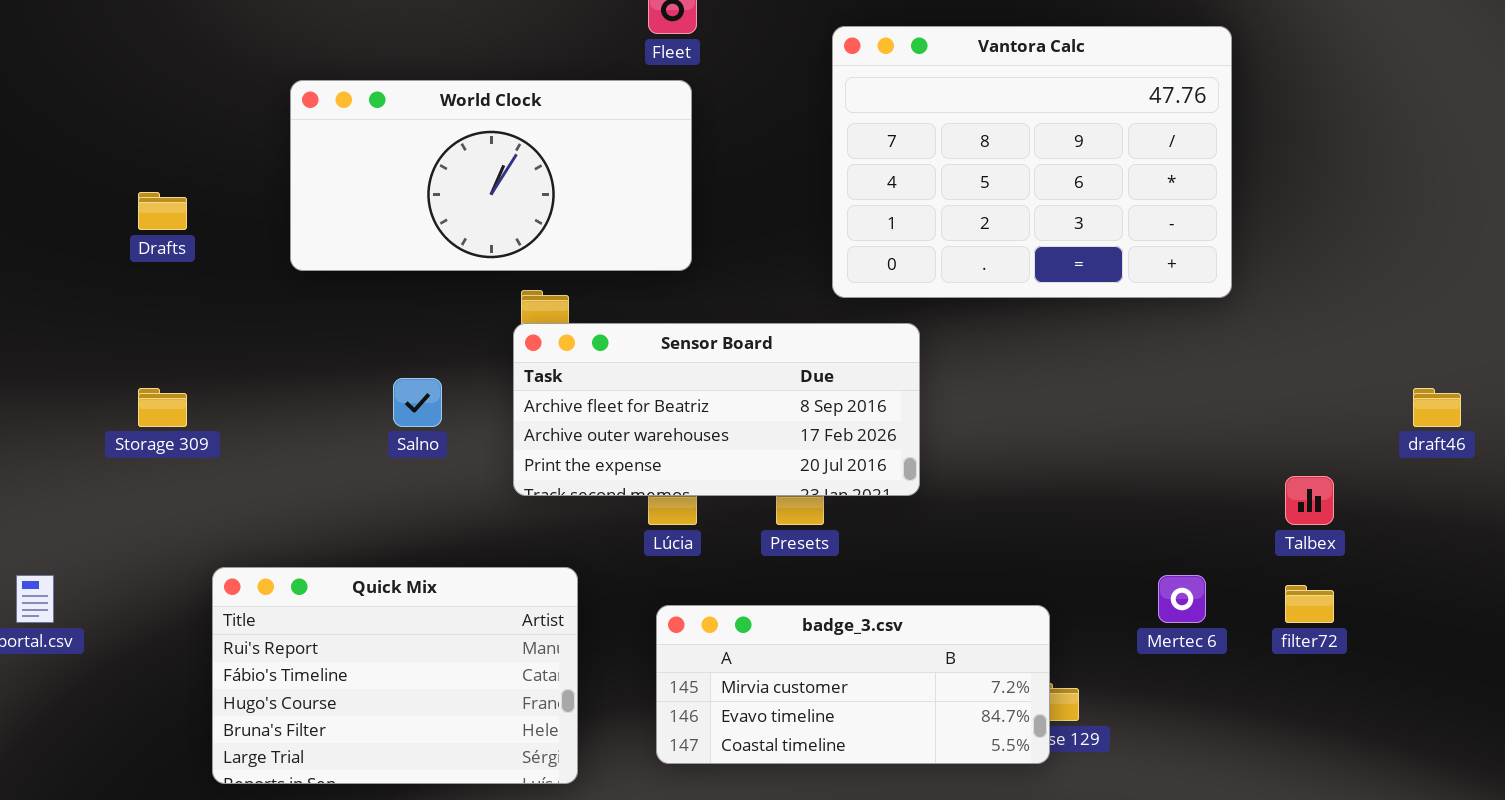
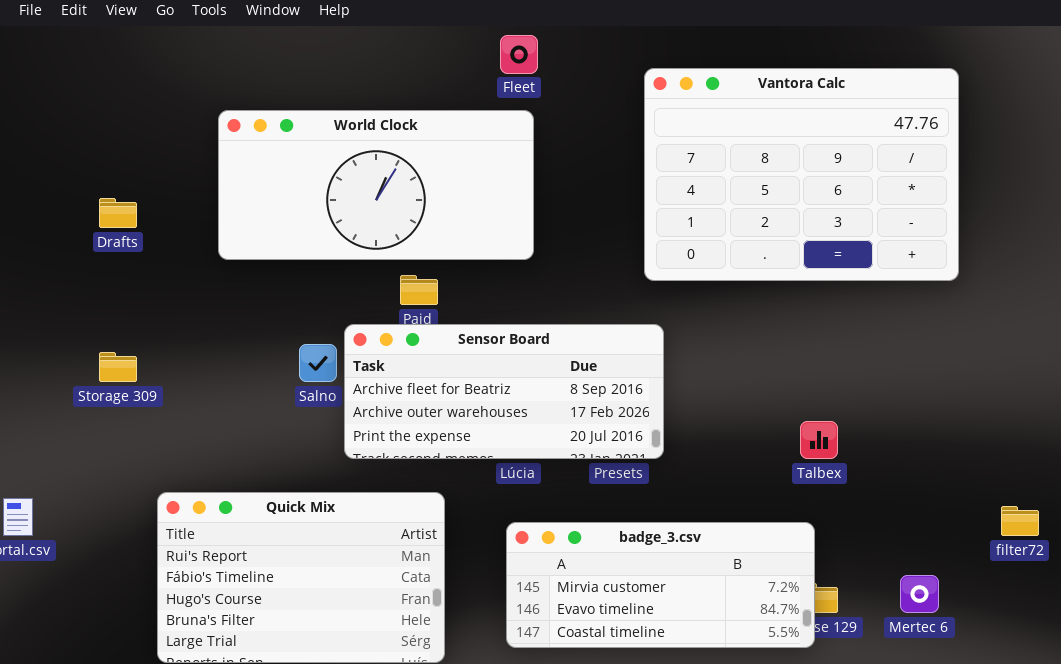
Sensor Board: [513,323,920,496] -> [344,324,664,459], moved
Talbex: [1285,476,1334,525] -> [800,421,838,459], moved
Mertec 6: [1158,575,1206,623] -> [900,575,939,613], moved

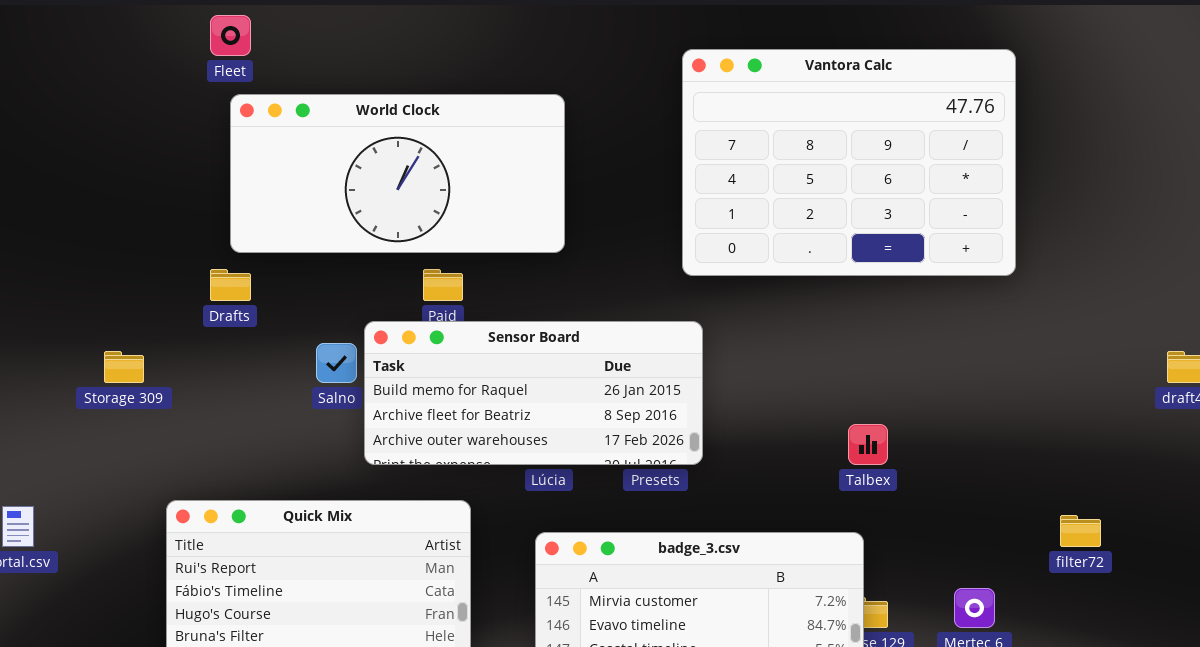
Fleet: [500,35,538,74] -> [210,15,251,56], moved
Drafts: [99,198,137,228] -> [210,269,251,301], moved
Sensor Board: [344,324,664,459] -> [364,321,703,465], scrolled up 1 row

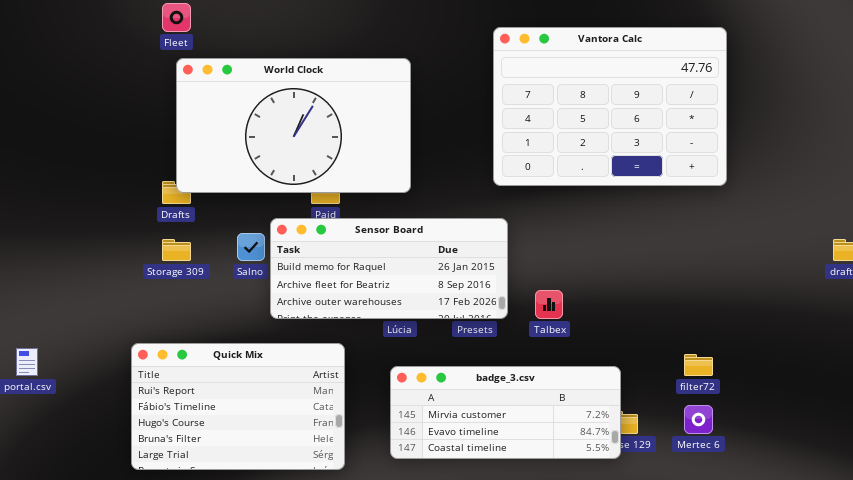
World Clock: [230,94,565,253] -> [176,58,411,193], resized
Storage 309: [104,351,144,383] -> [162,239,191,261], moved
Talbex: [848,424,888,465] -> [535,290,563,319], moved
filter72: [1060,515,1101,547] -> [684,354,713,376], moved

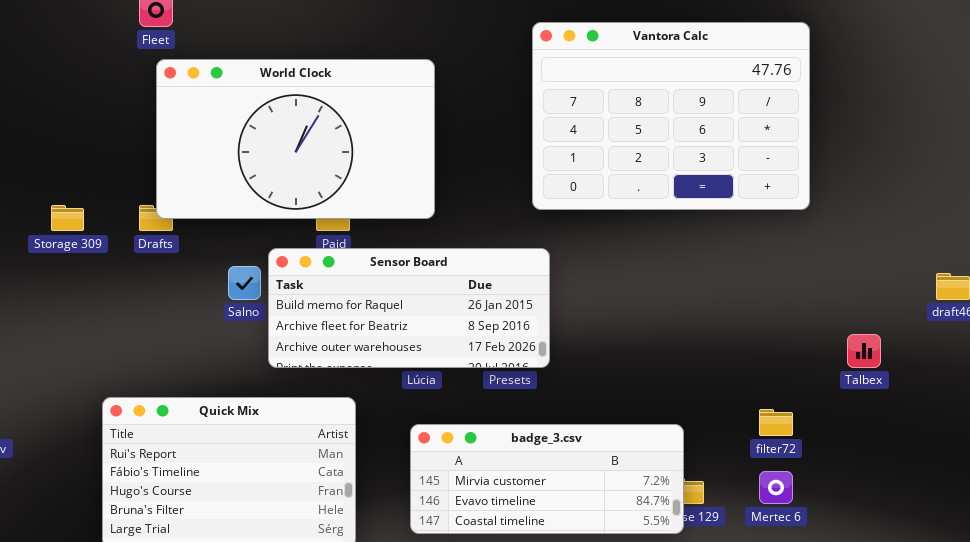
Storage 309: [162,239,191,261] -> [51,205,84,231], moved
Talbex: [535,290,563,319] -> [847,334,881,368], moved

